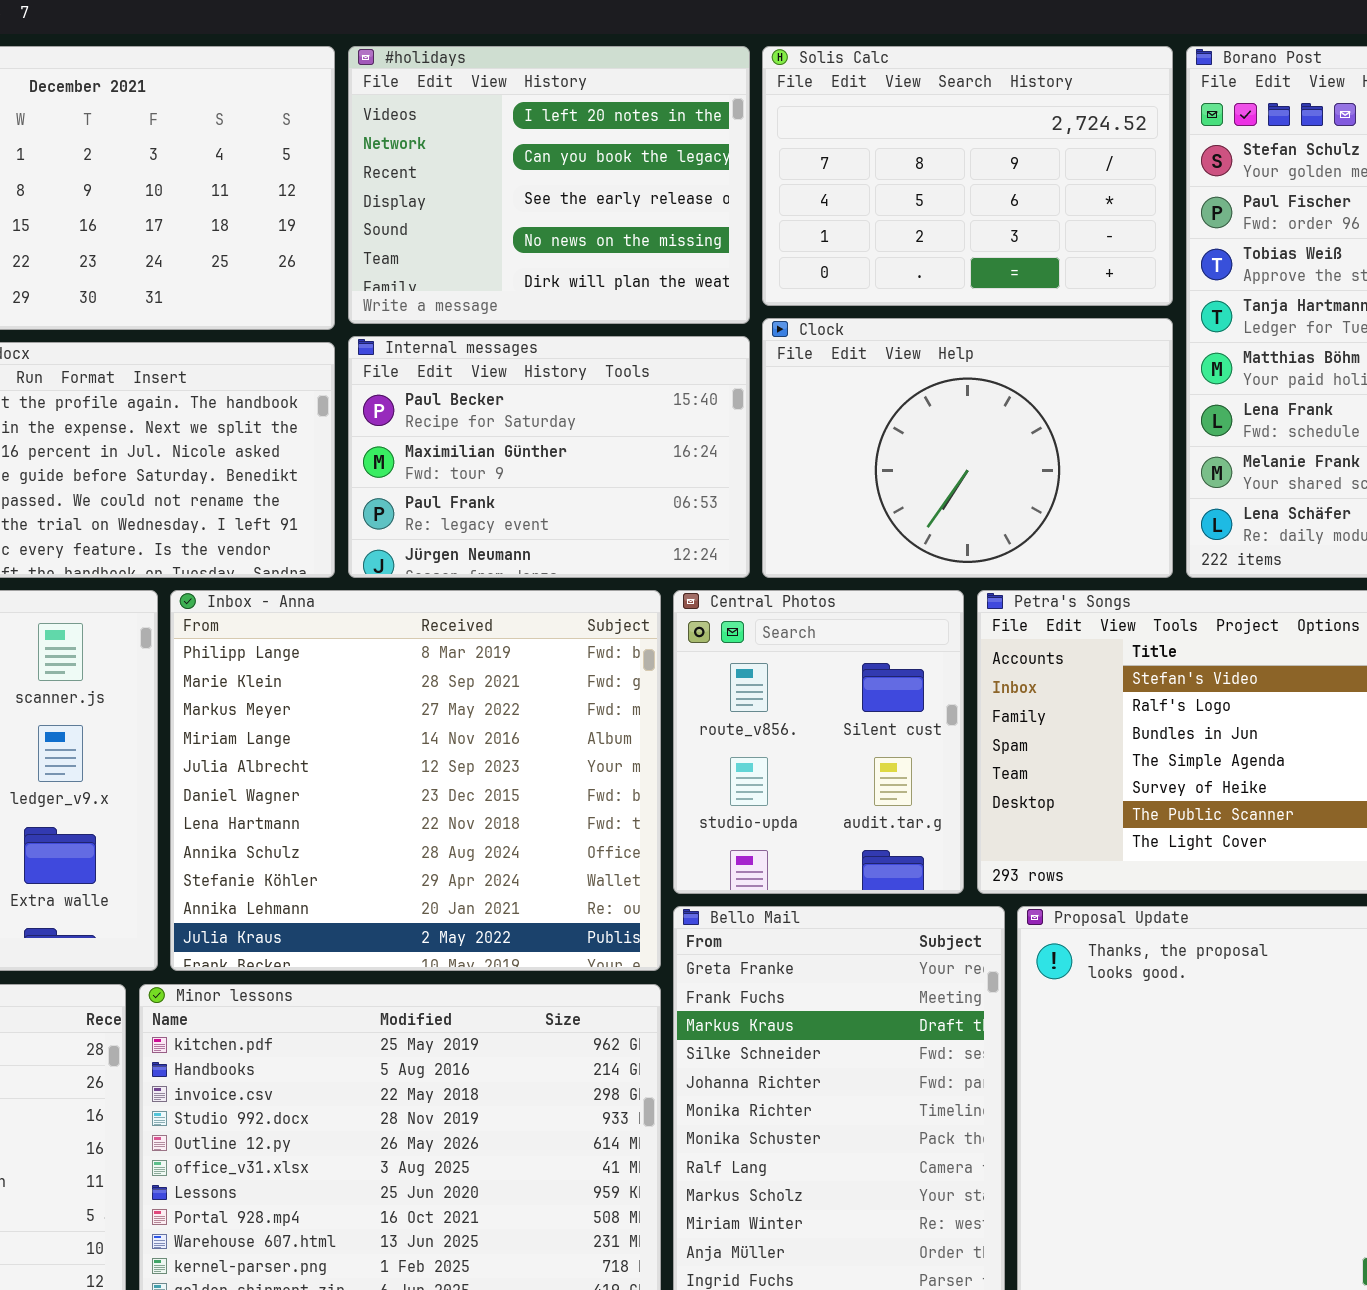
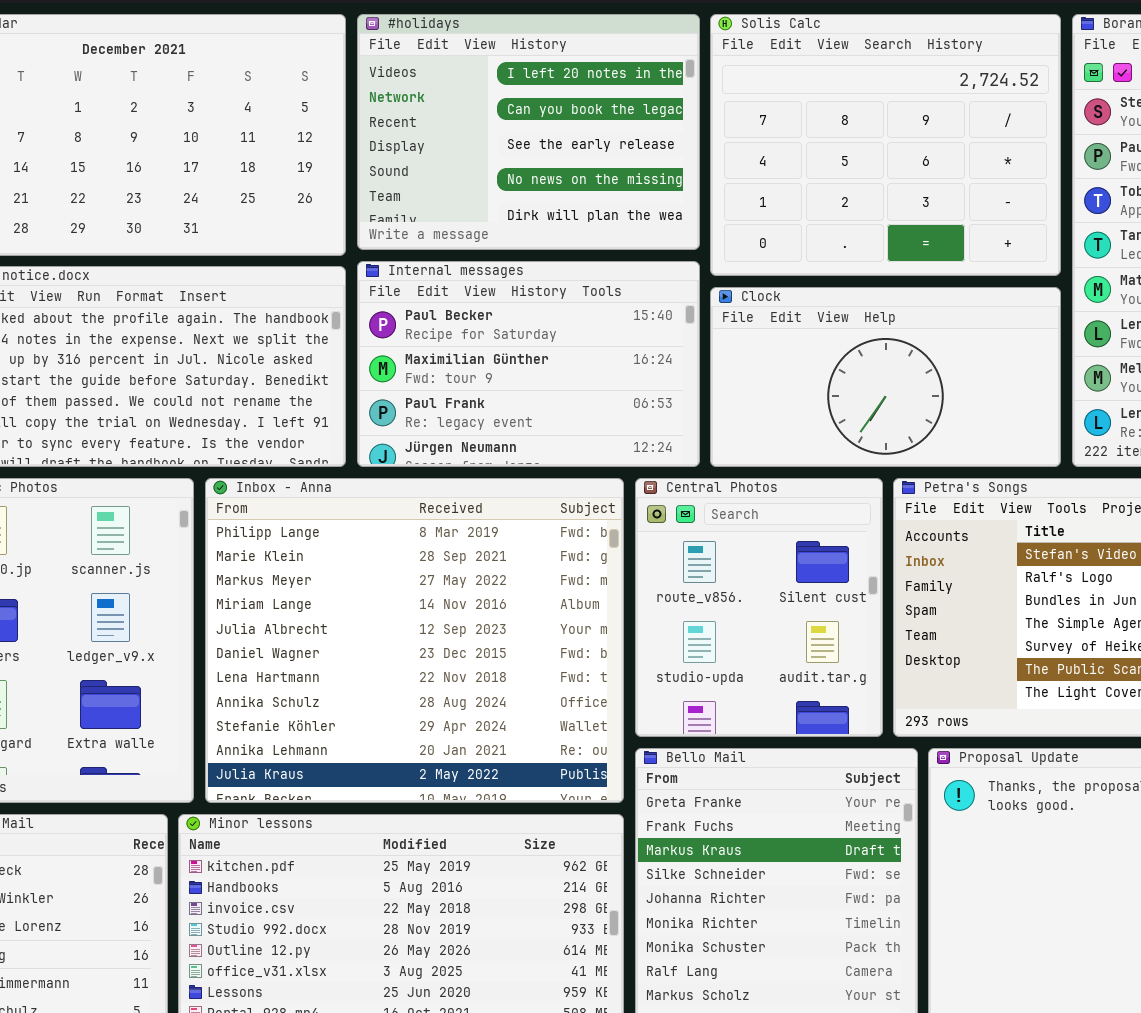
Solis Calc: [762,46,1173,306] -> [710,14,1061,276], resized
Clock: [762,318,1173,578] -> [710,287,1061,467], resized

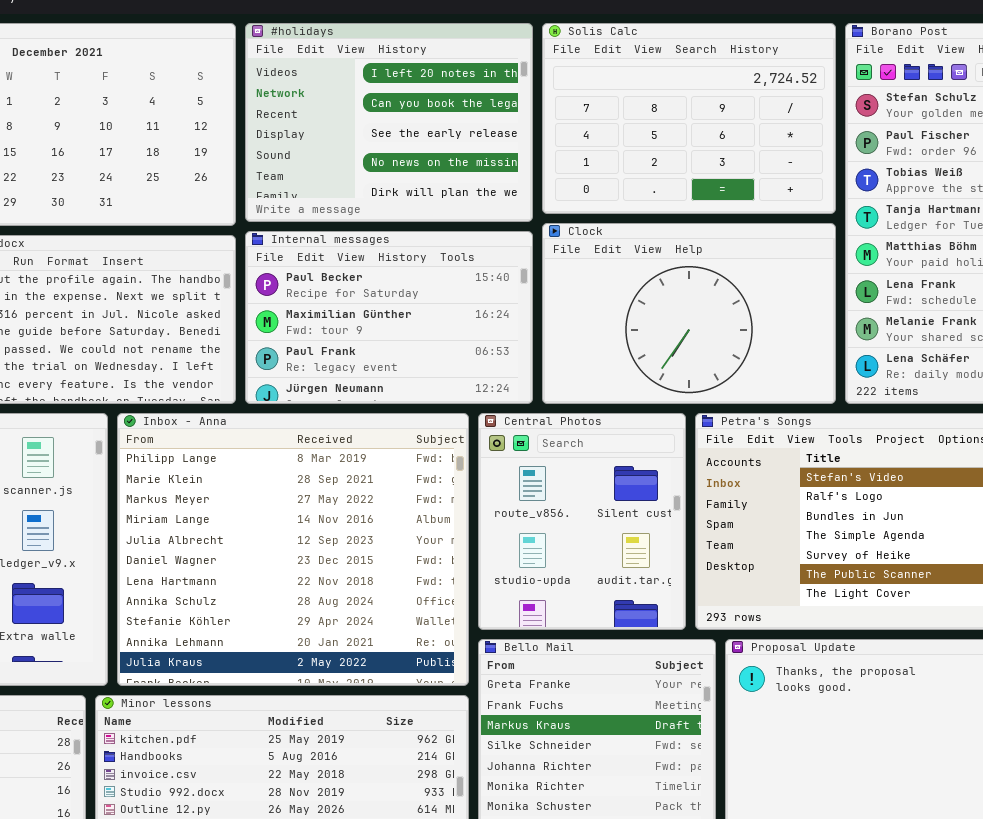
Solis Calc: [710,14,1061,276] -> [542,23,836,214], resized
Clock: [710,287,1061,467] -> [542,223,836,404], resized

